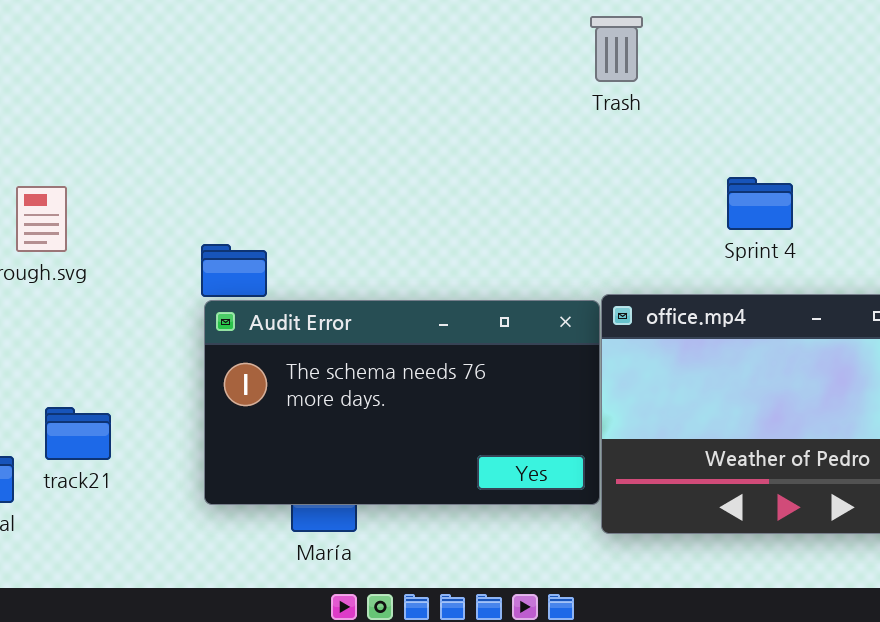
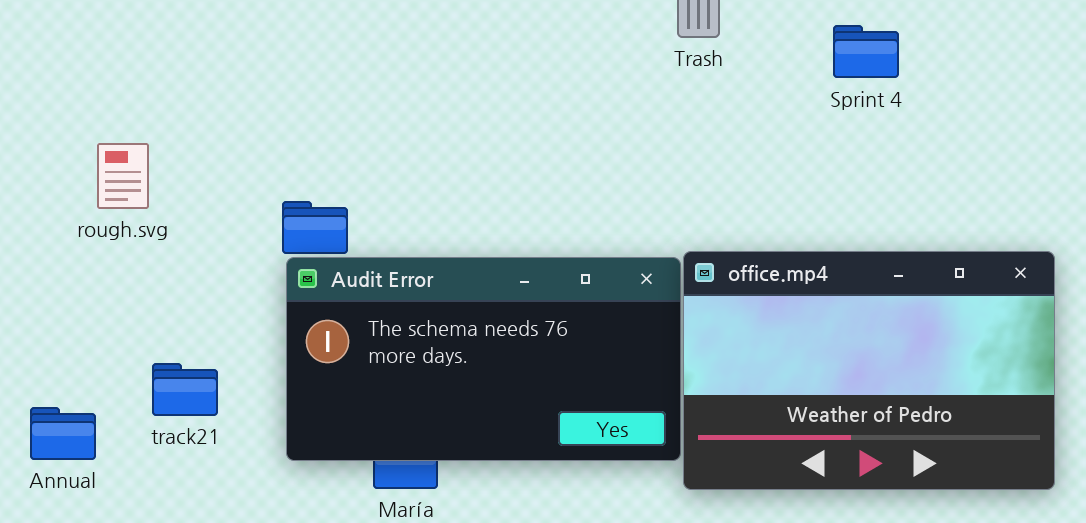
Sprint 4: [727,177,793,230] -> [833,25,899,78], moved
track21: [45,407,111,460] -> [152,363,218,416], moved

